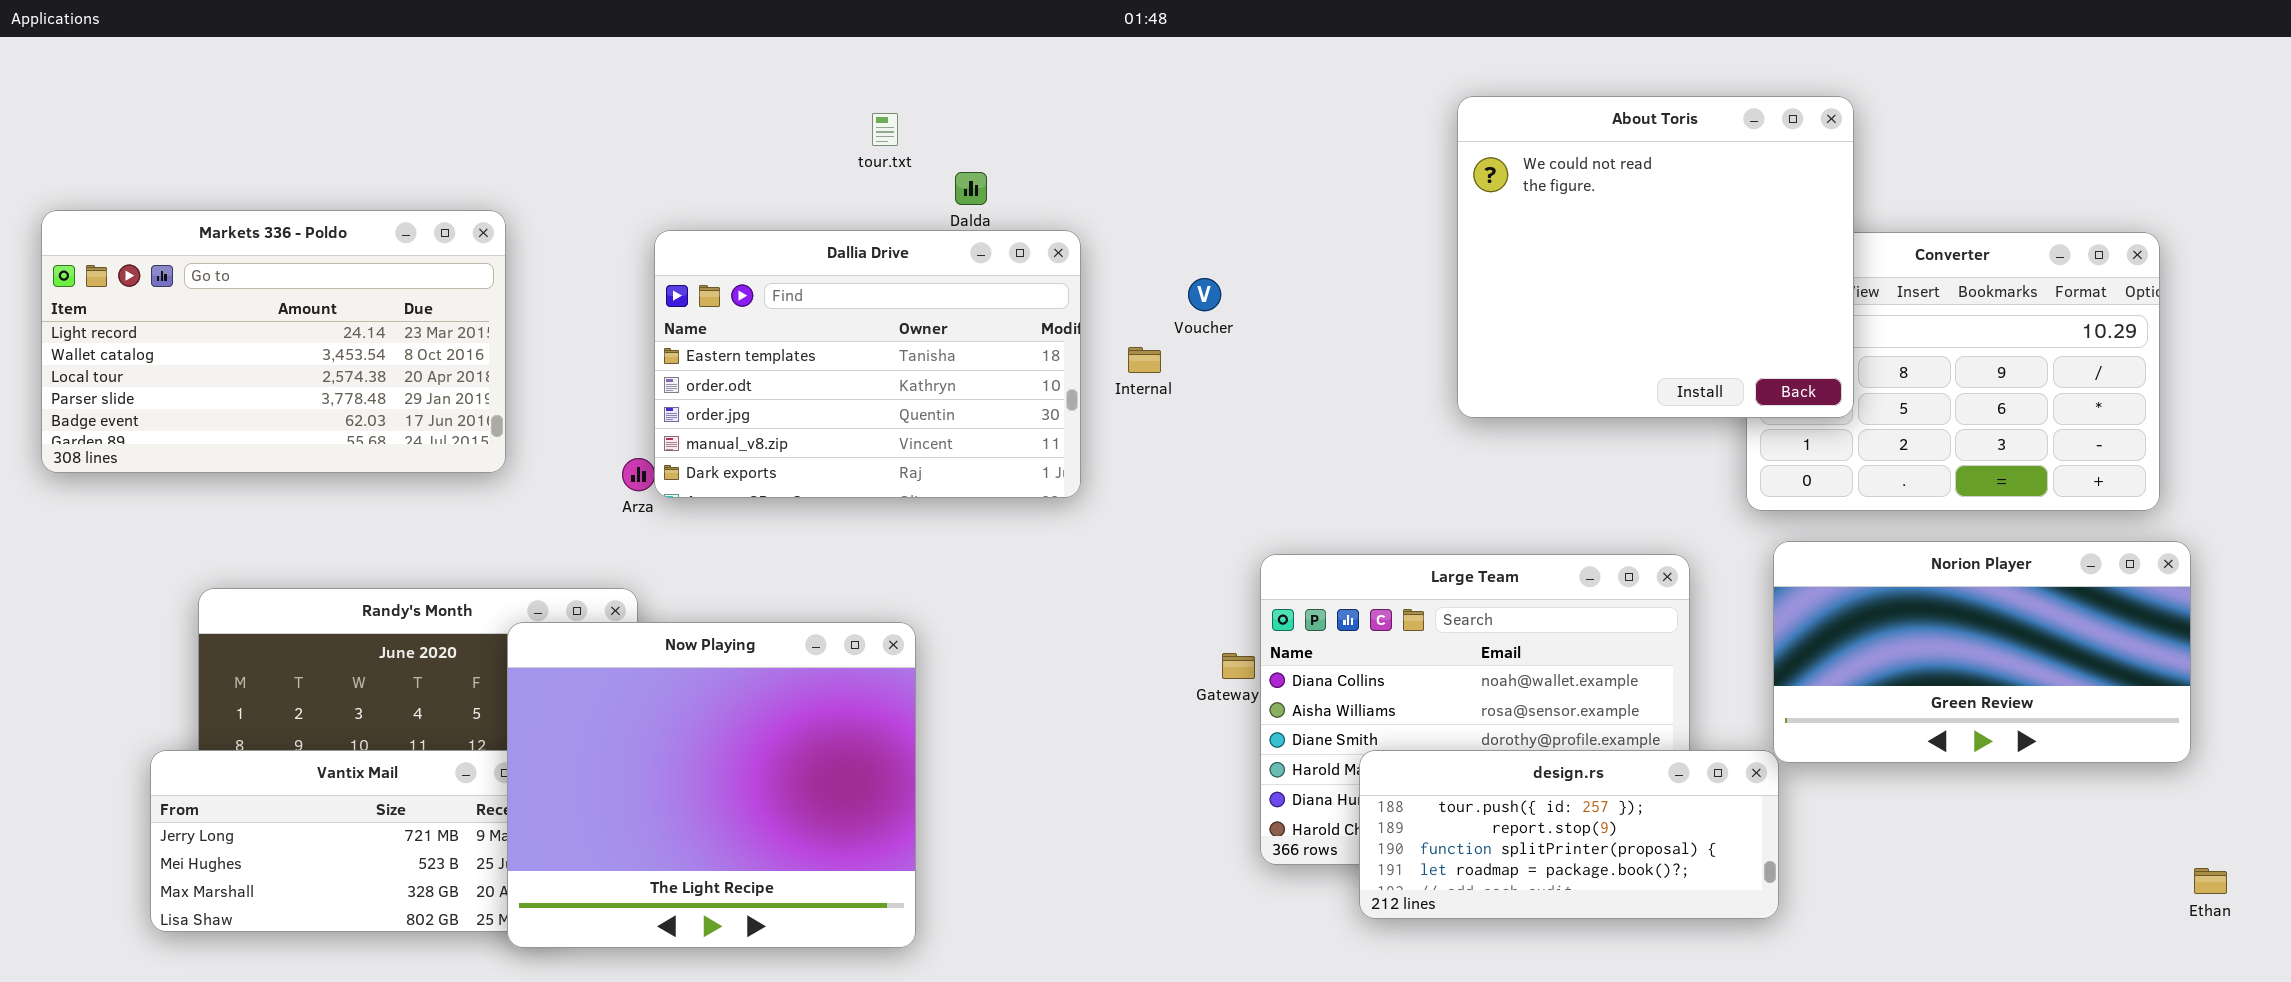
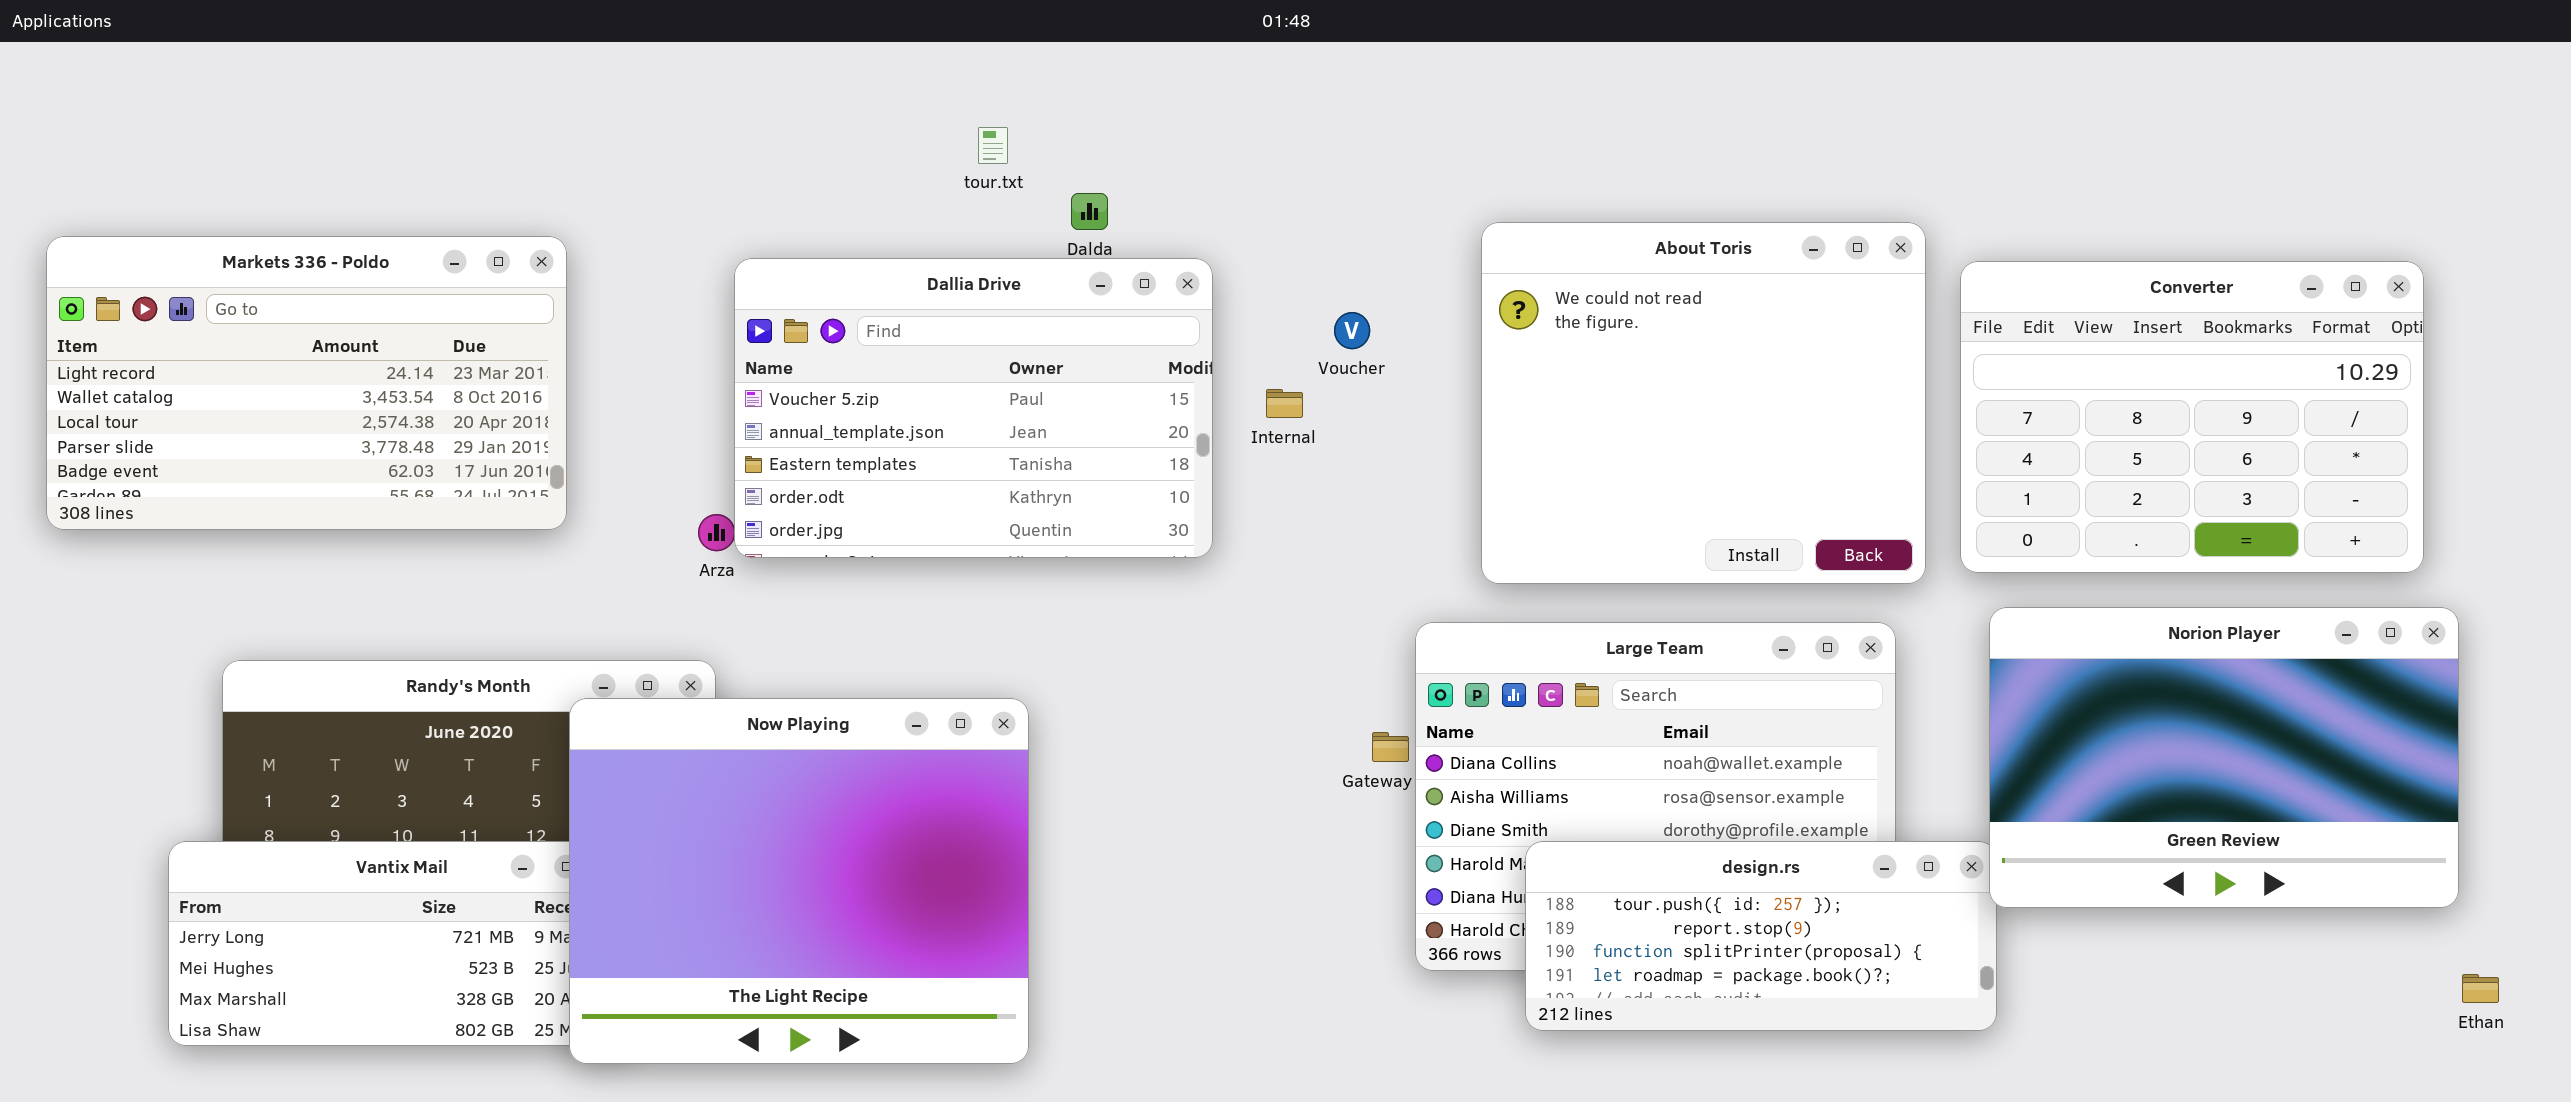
About Toris: [1457,96,1854,418] -> [1481,222,1926,584], moved
Dallia Drive: [654,230,1081,498] -> [734,258,1213,558], scrolled up 2 rows
Norion Player: [1773,541,2191,763] -> [1989,607,2459,908], resized

